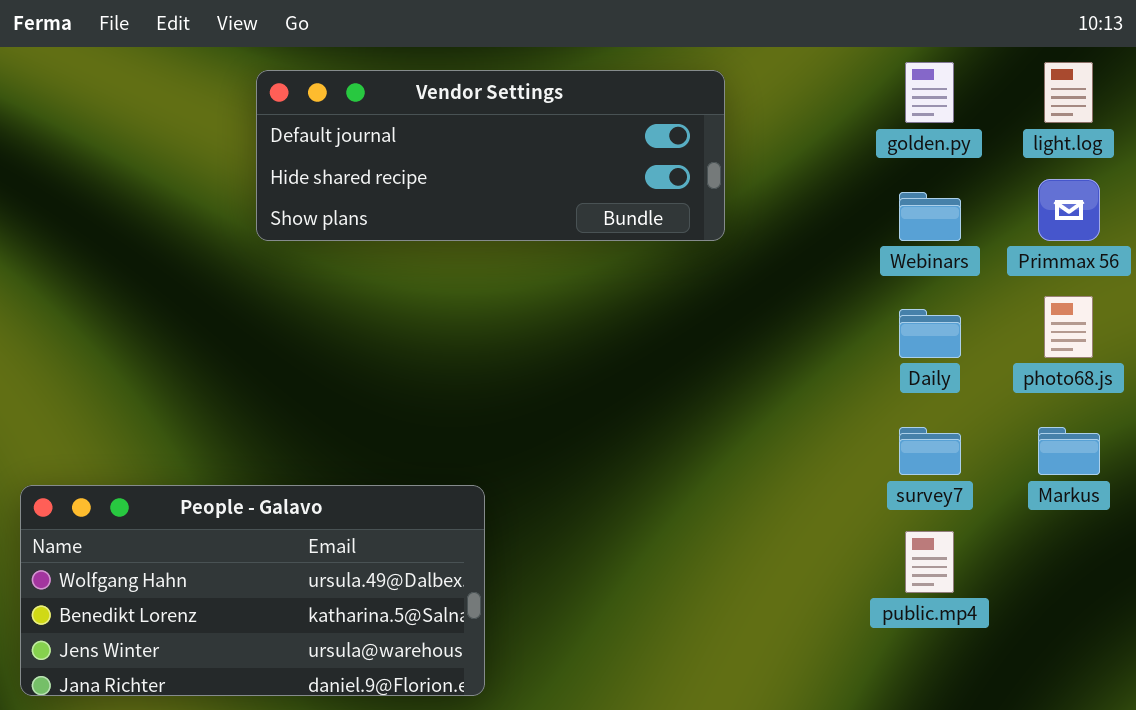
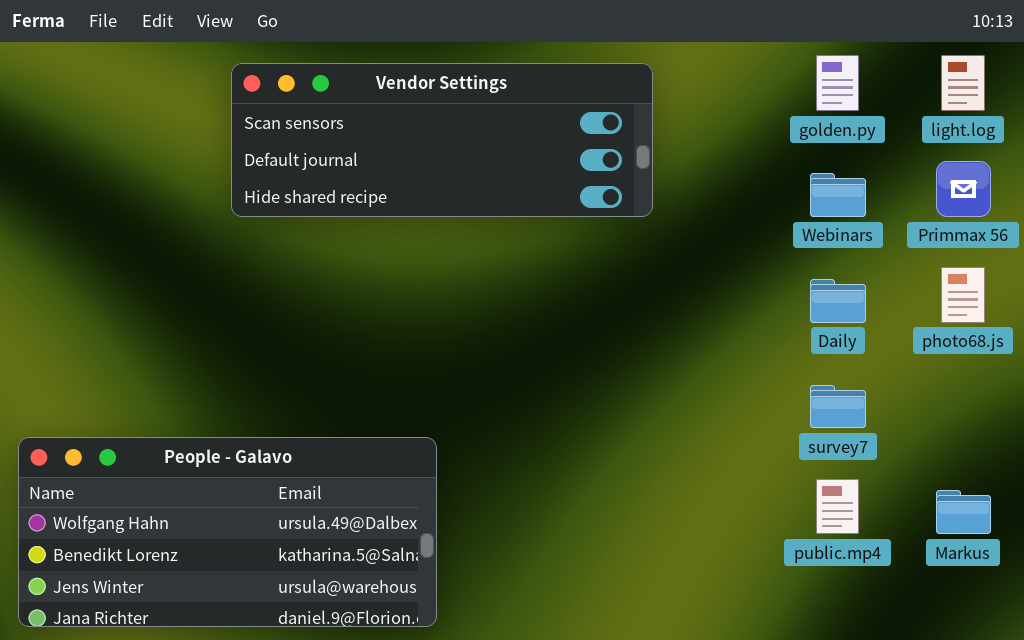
Vendor Settings: [256,70,725,241] -> [231,63,653,217], scrolled up 1 row
Markus: [1038,427,1100,475] -> [936,490,991,534], moved

